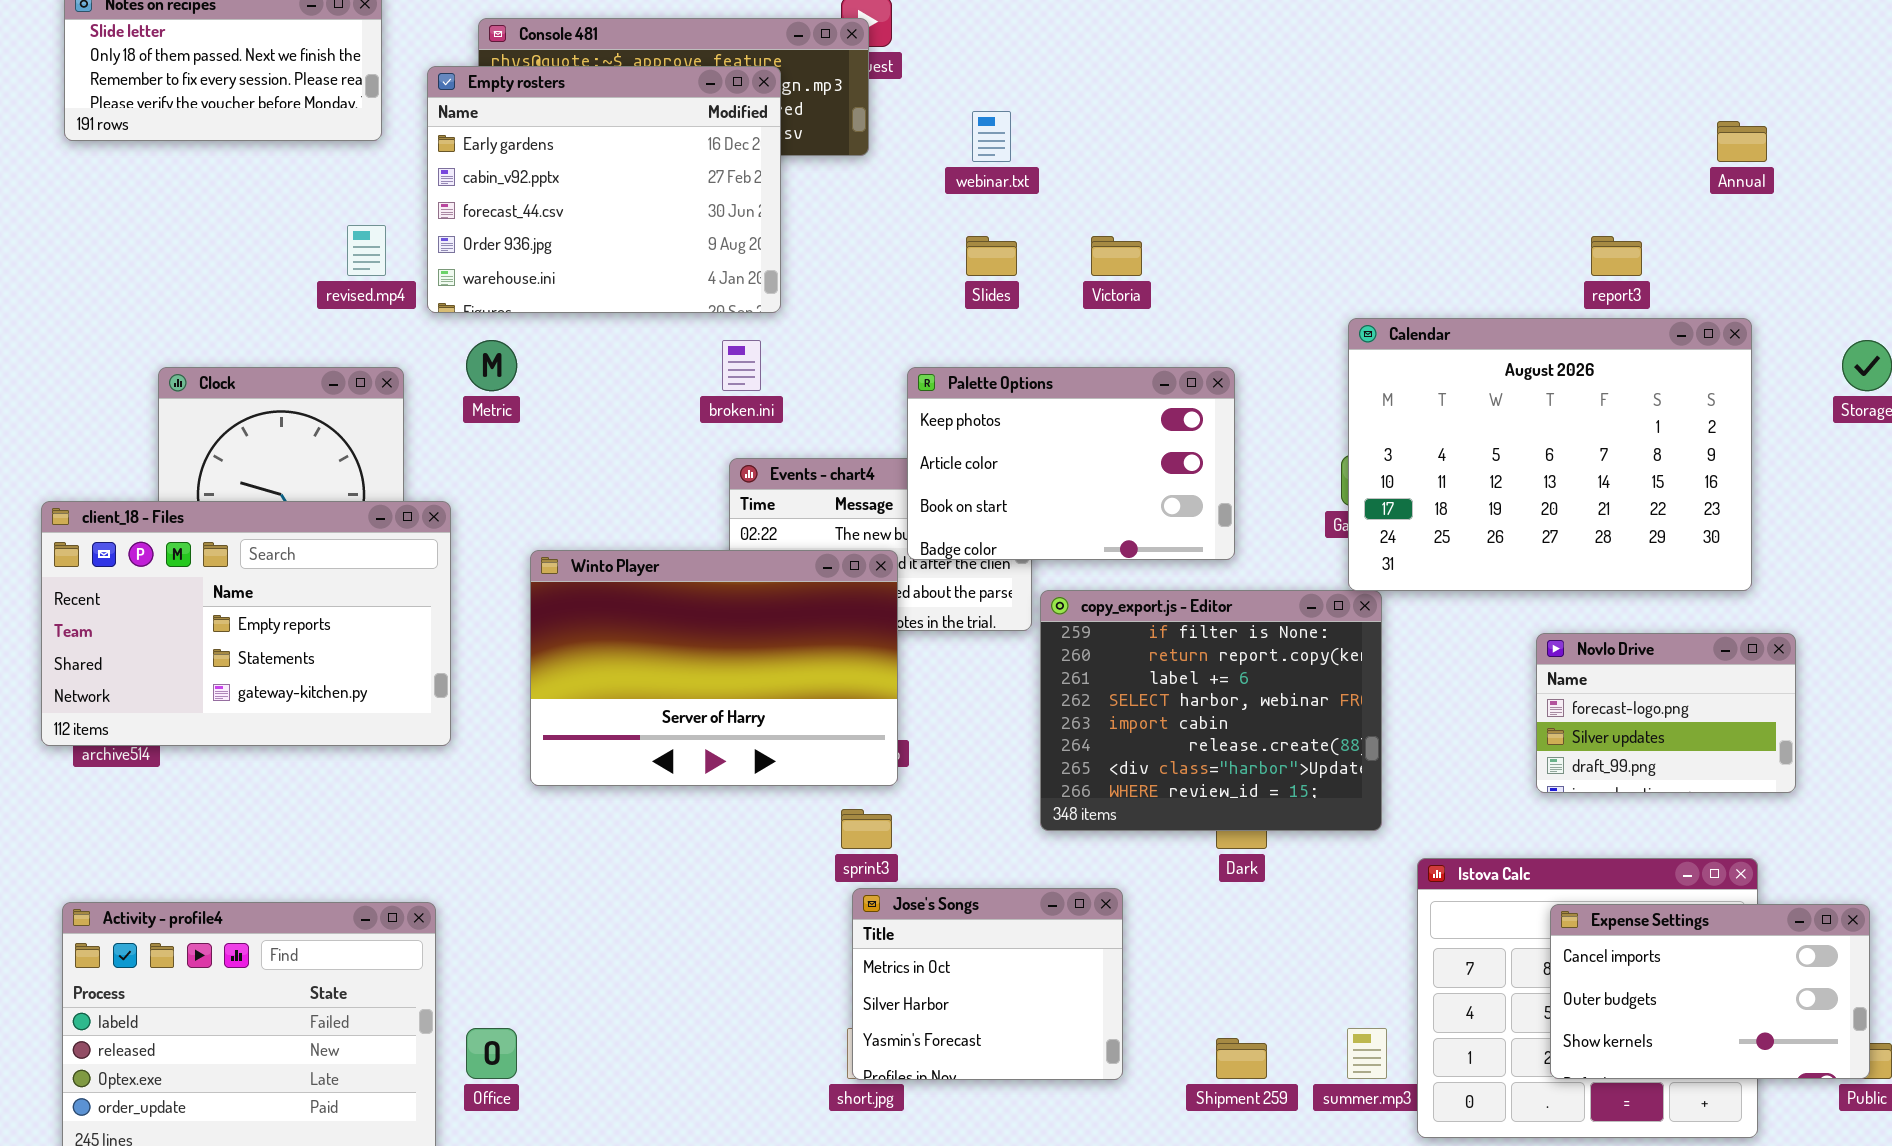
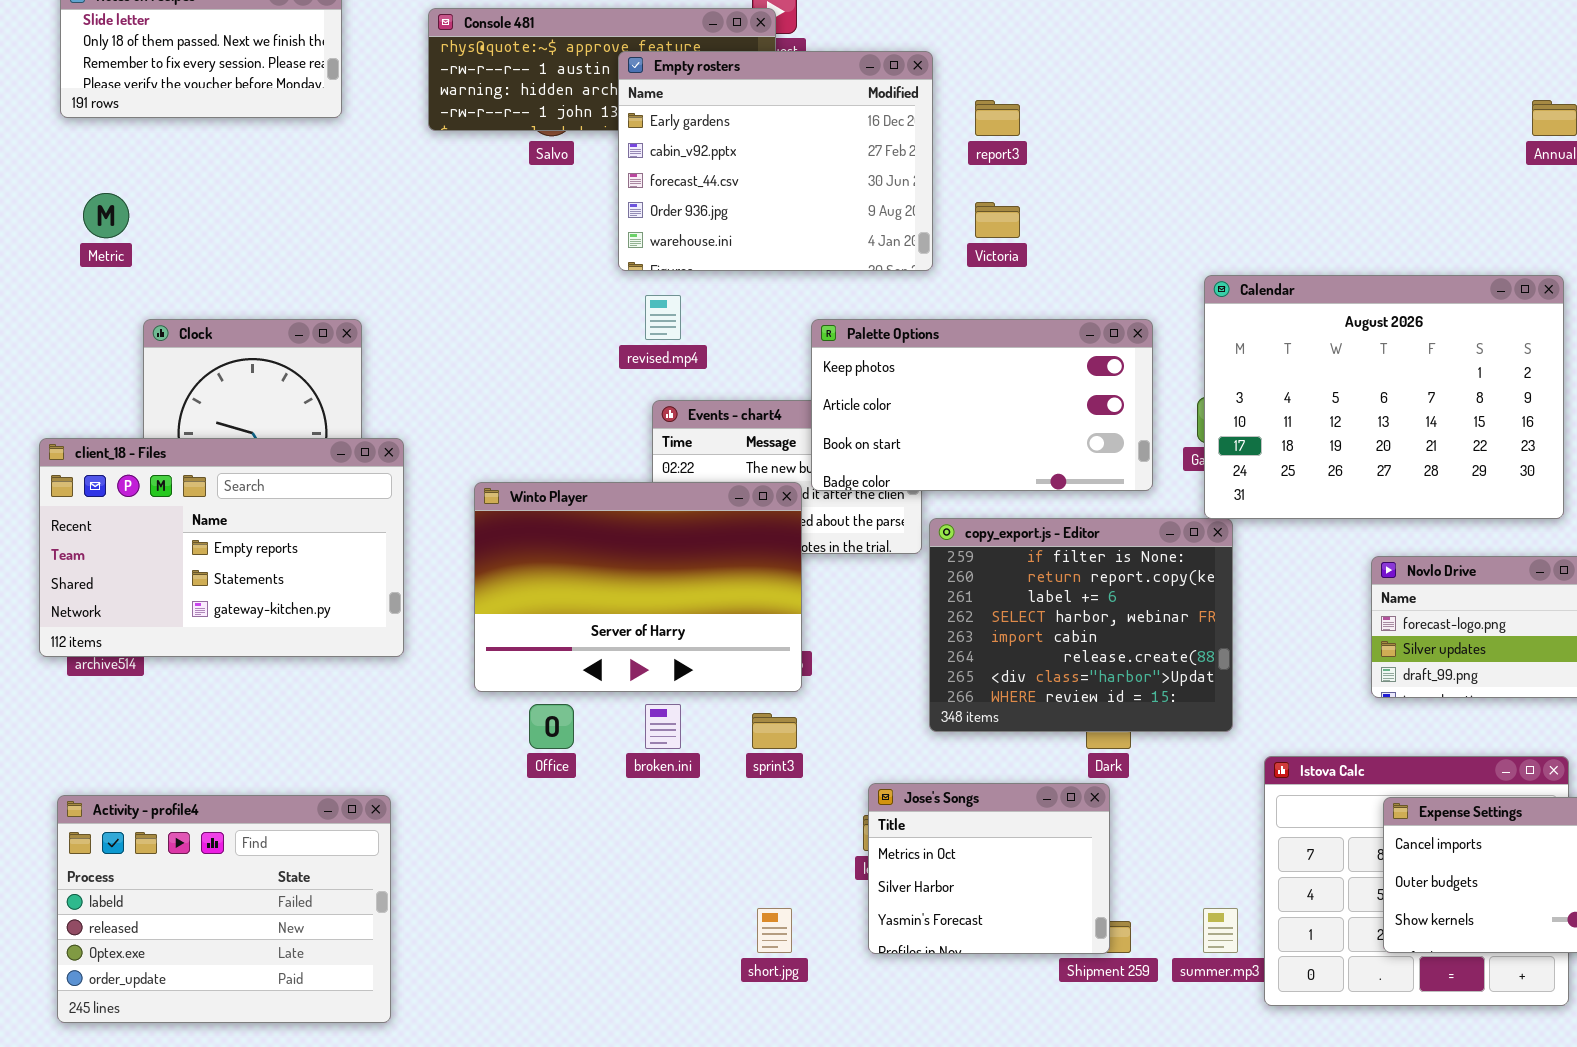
Empty rosters: [427,66,781,313] -> [618,51,933,271], moved
revised.mp4: [347,225,386,276] -> [645,295,681,340], moved
report3: [1591,236,1642,276] -> [975,100,1020,136], moved
Metric: [466,340,517,391] -> [83,193,129,238], moved
broken.ini: [722,340,761,391] -> [645,704,681,749], moved
Palette Options: [907,367,1235,560] -> [811,319,1153,491], resized
Jose's Songs: [852,888,1123,1080] -> [868,783,1110,954], moved
Office: [466,1028,517,1079] -> [529,704,574,749], moved

